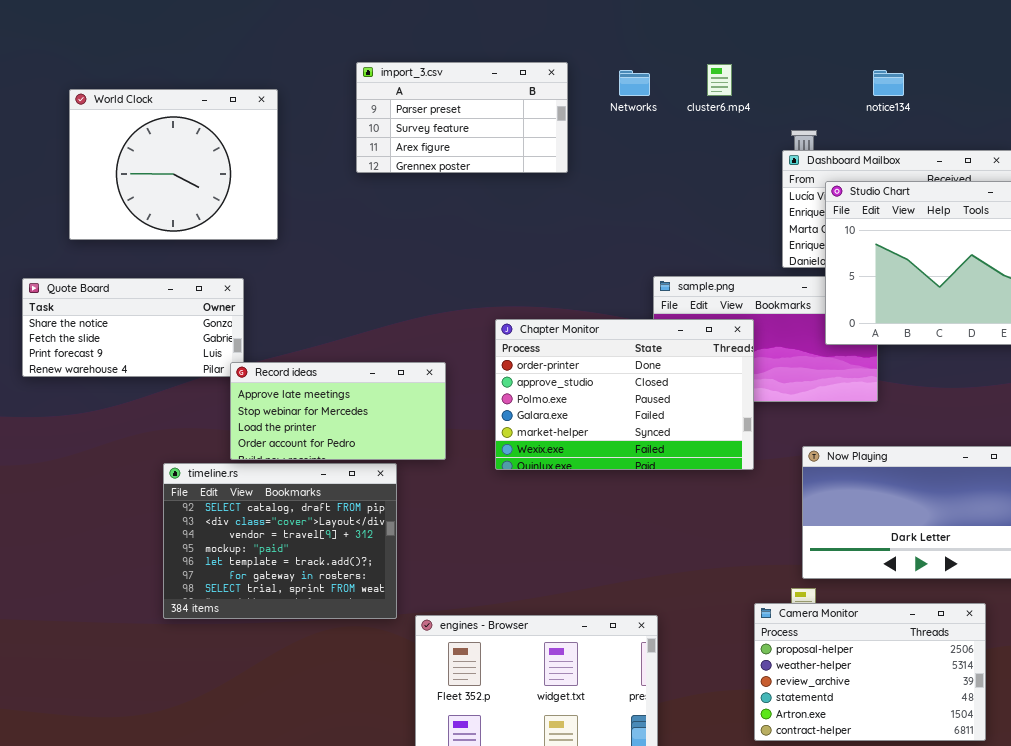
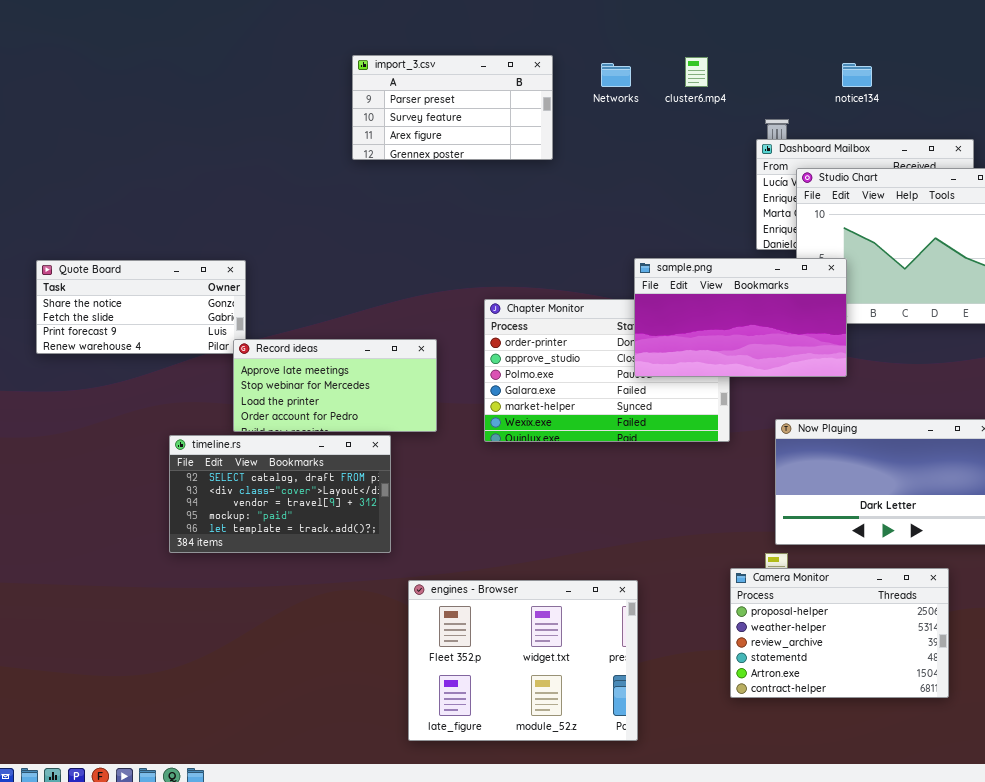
World Clock: [69,89,278,240] -> none, closed
sample.png: [653,276,878,402] -> [634,258,847,377], raised
timeline.rs: [163,463,397,619] -> [169,435,391,553], resized

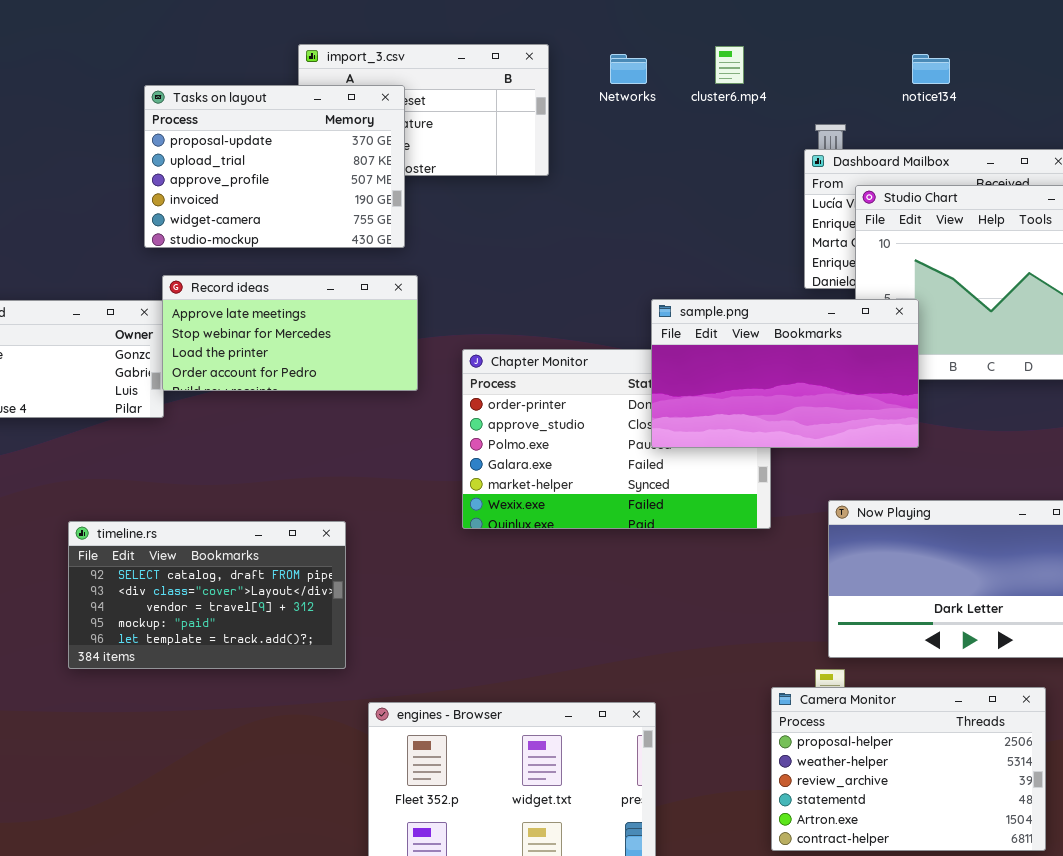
Tasks on layout: none -> [144,85,405,248], opened
Record ideas: [233,339,437,432] -> [162,275,418,391], moved

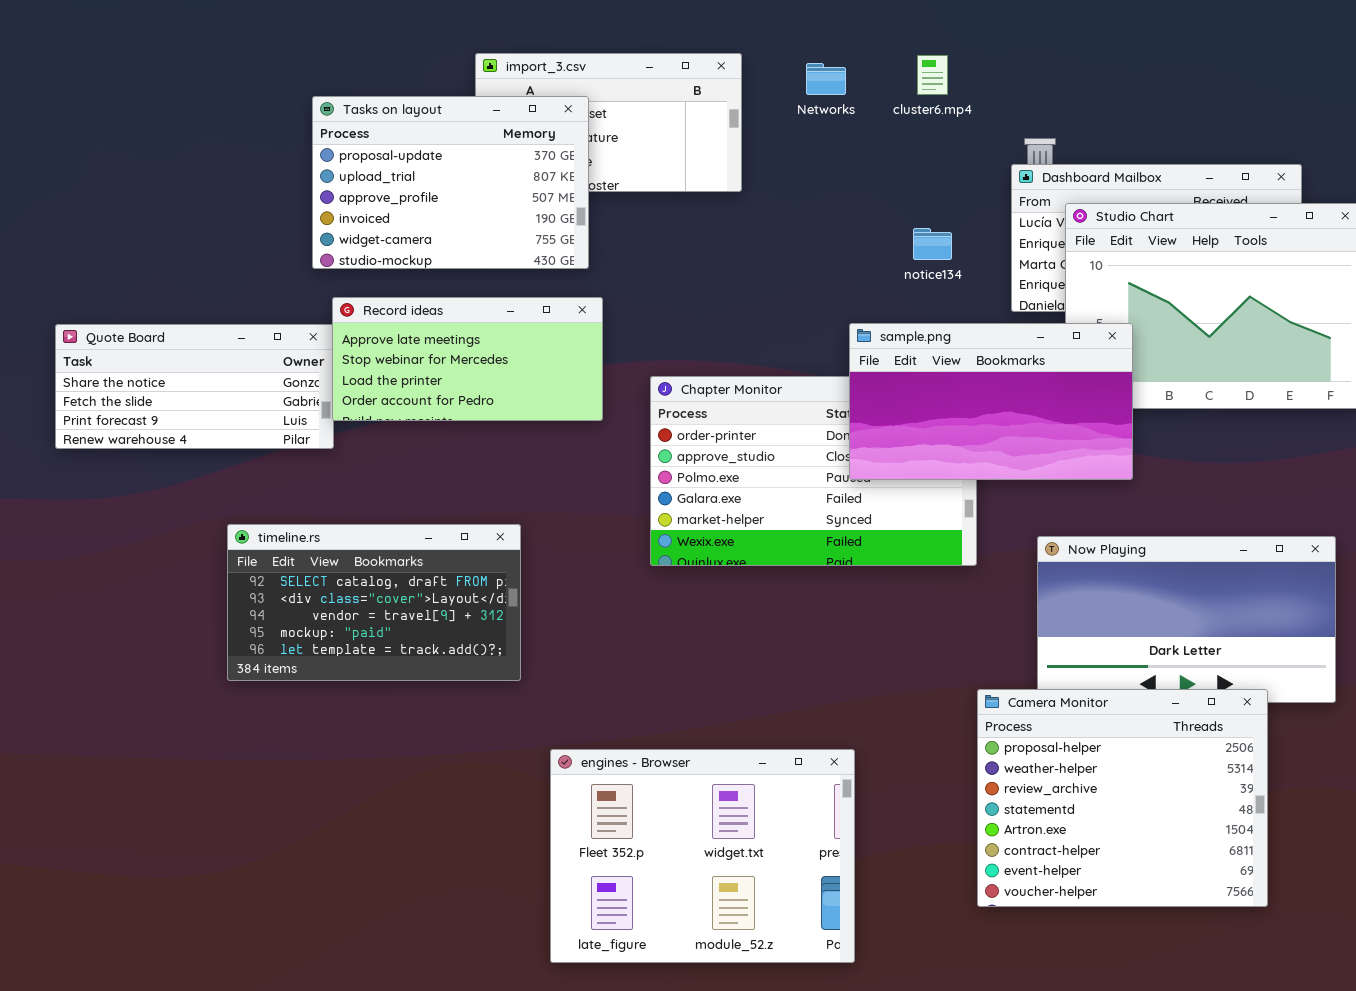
notice134: [912,54,950,84] -> [913,228,952,260], moved
timeline.rs: [68,521,346,669] -> [227,524,521,681], moved
Camera Monitor: [771,687,1046,851] -> [977,689,1268,907], resized

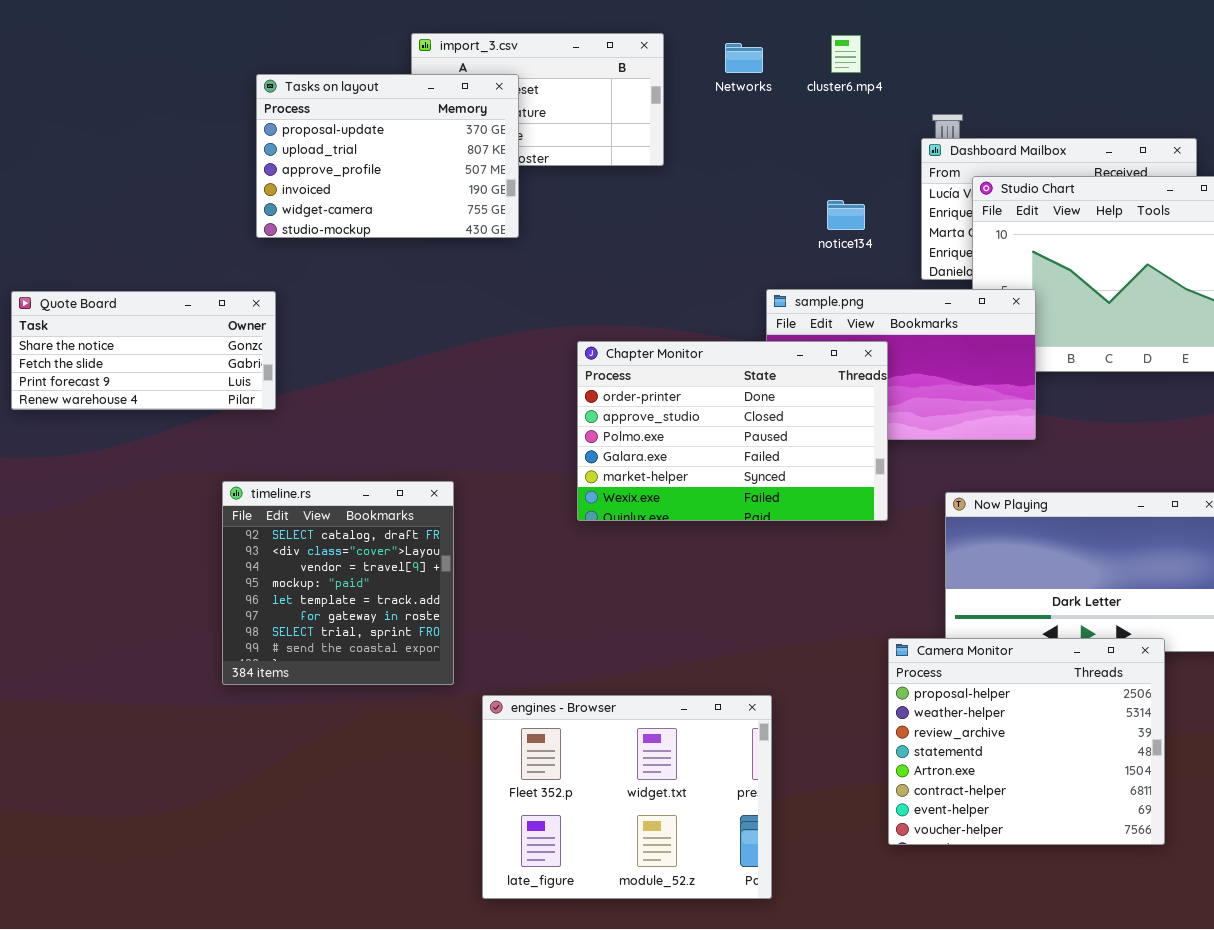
Record ideas: [332,297,603,421] -> none, closed
Chapter Monitor: [650,376,977,566] -> [577,341,888,521], raised
timeline.rs: [227,524,521,681] -> [222,481,454,685], resized

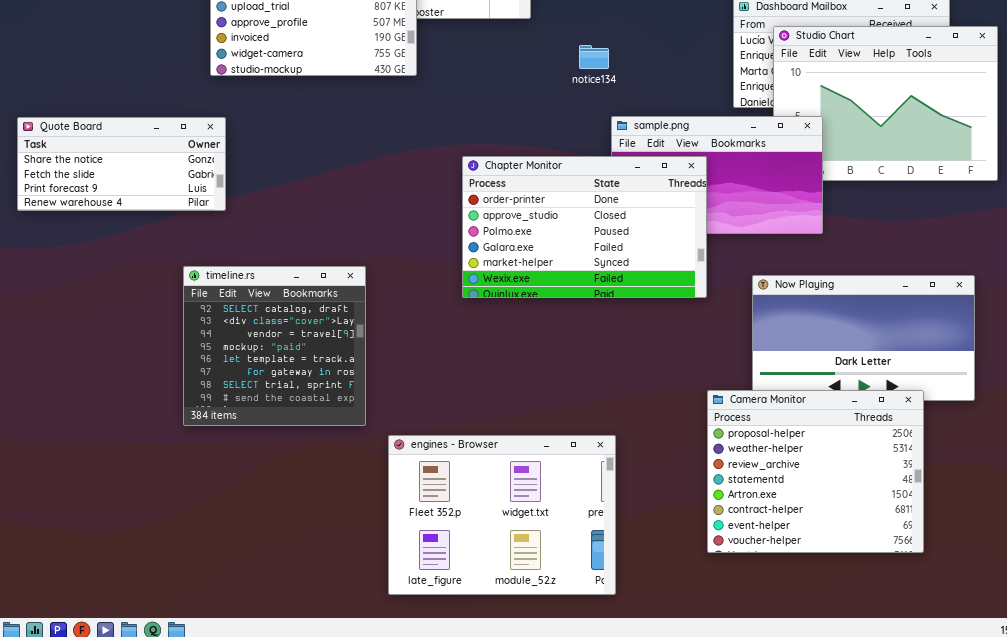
notice134: [827,200,865,230] -> [579,45,609,69], moved

